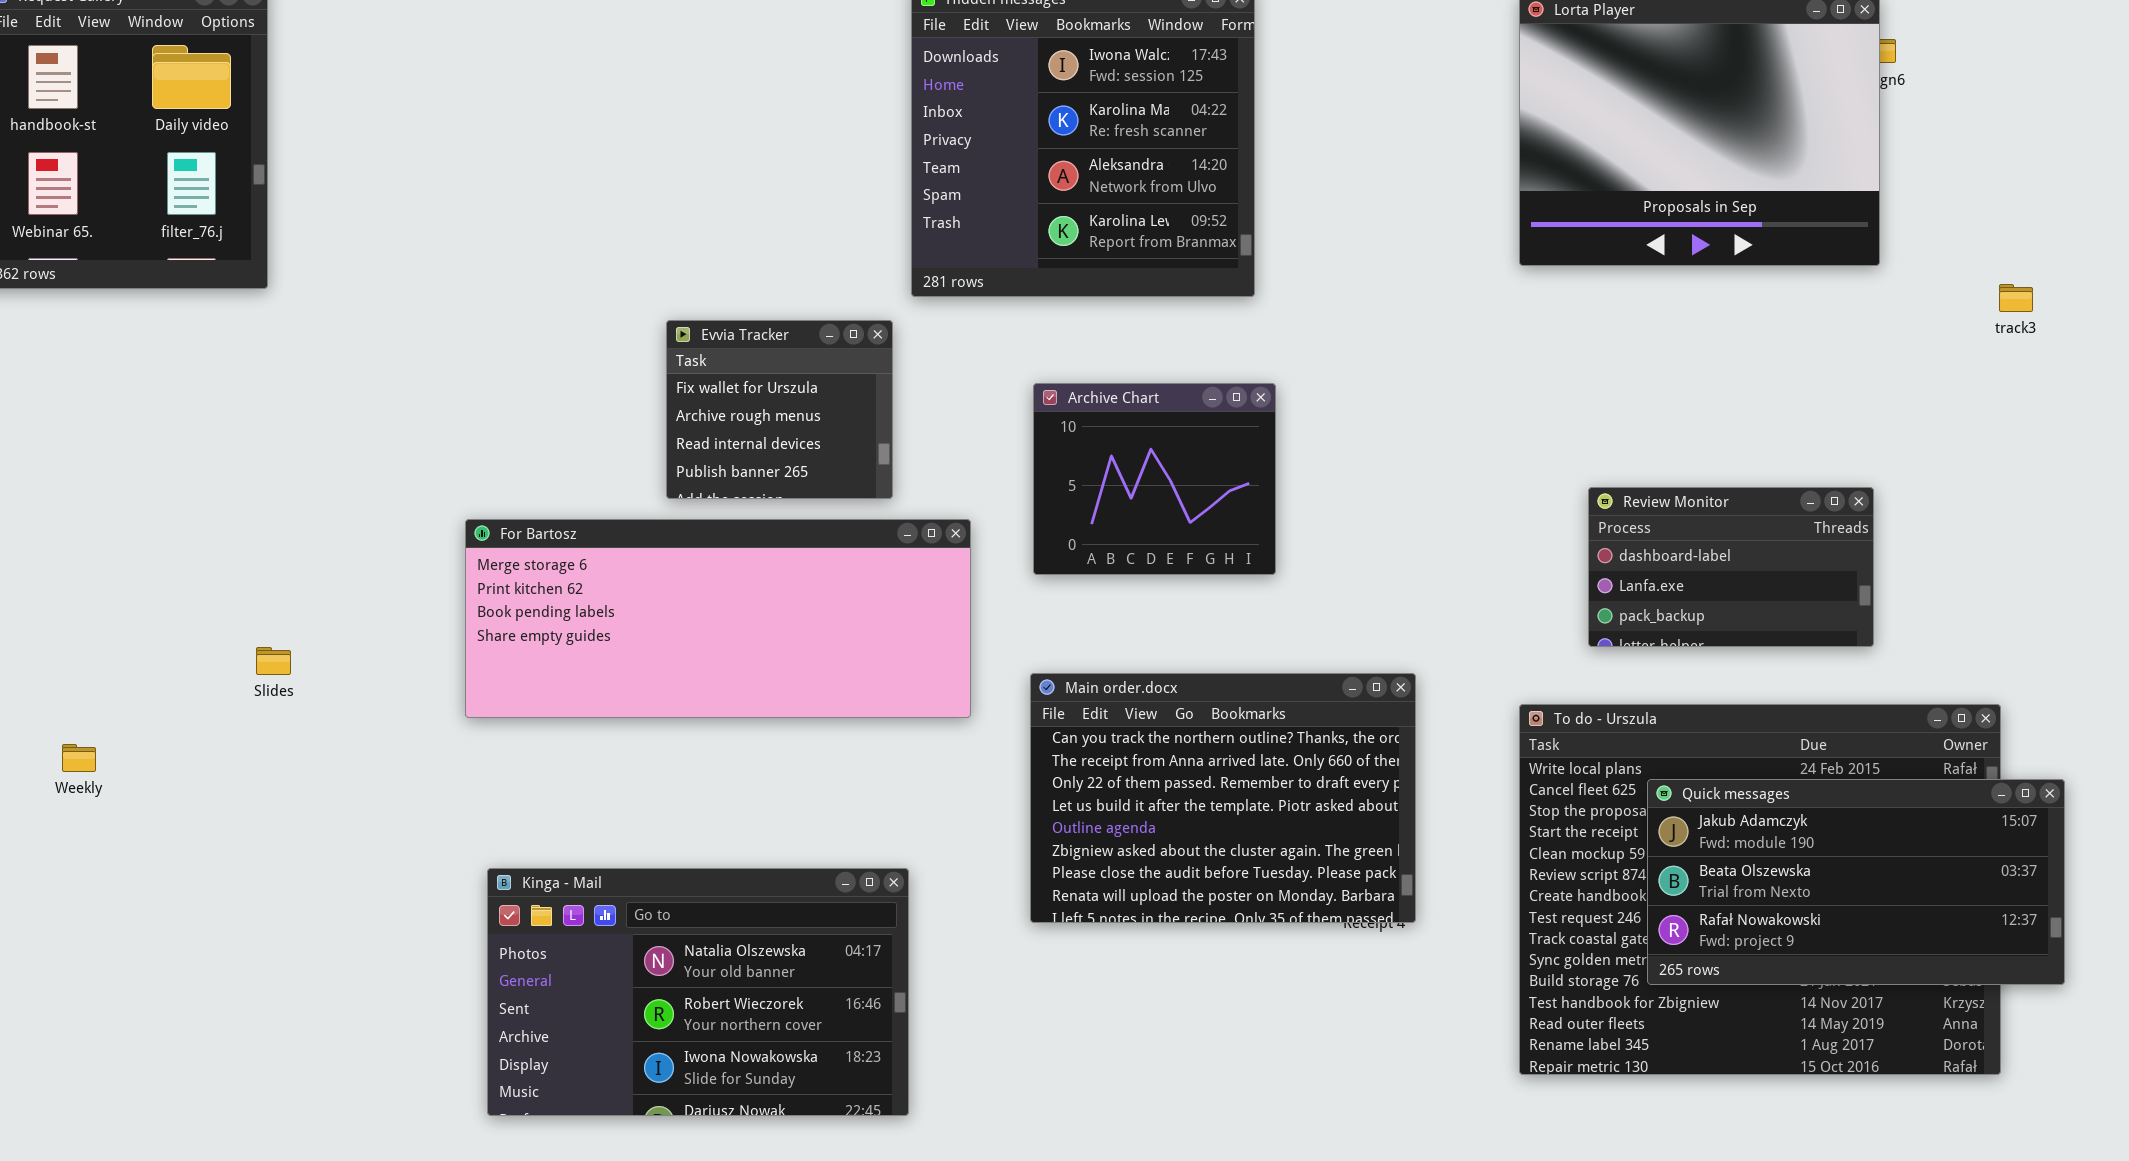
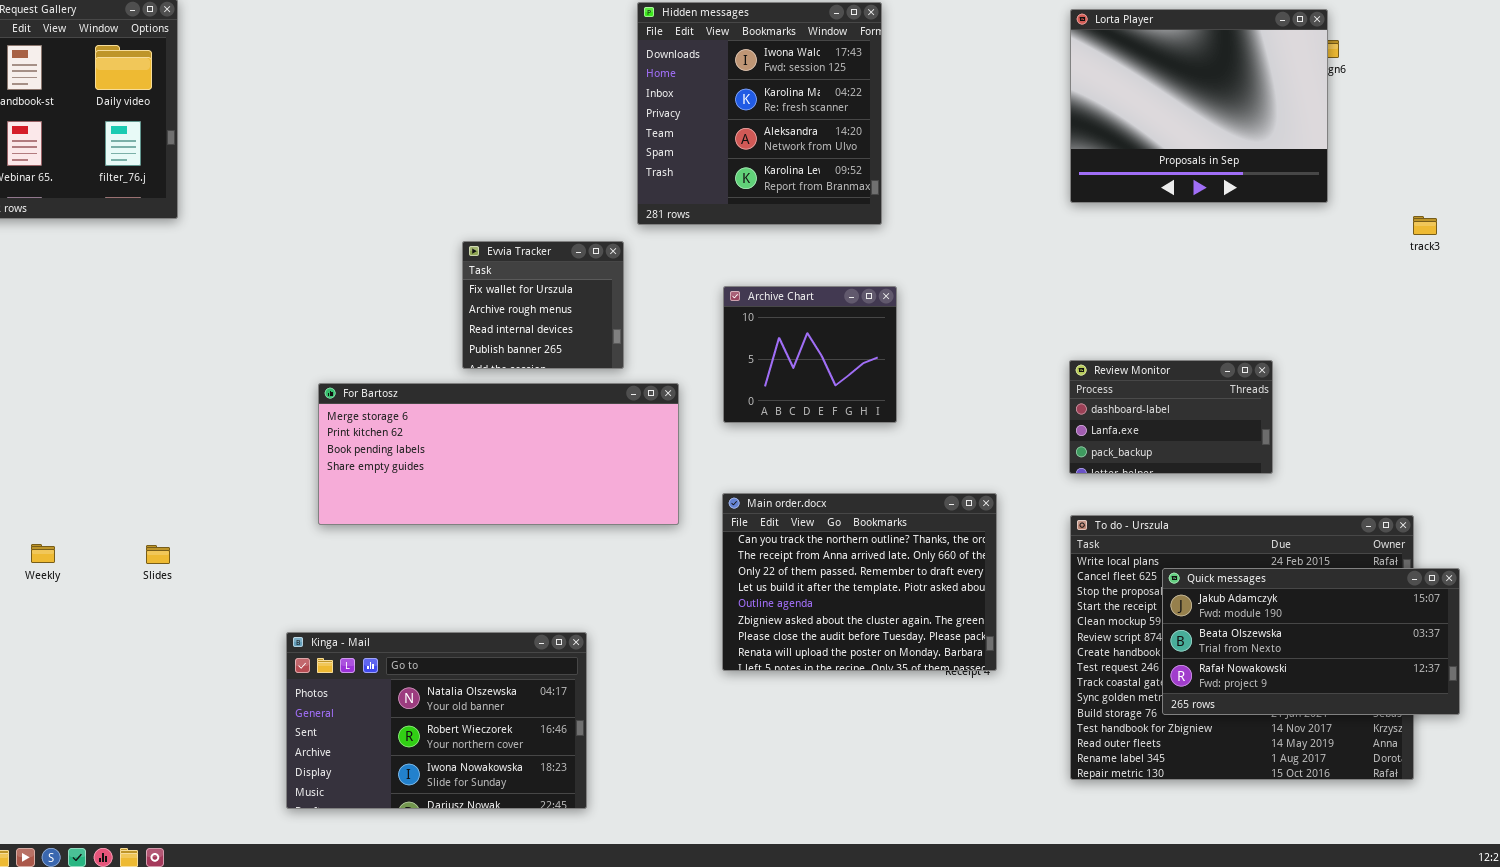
Review Monitor: [1588,487,1874,647] -> [1069,360,1273,474], moved
Slides: [256,647,291,675] -> [146,545,170,564], moved
Kinga - Mail: [487,868,909,1116] -> [286,632,587,809], moved

